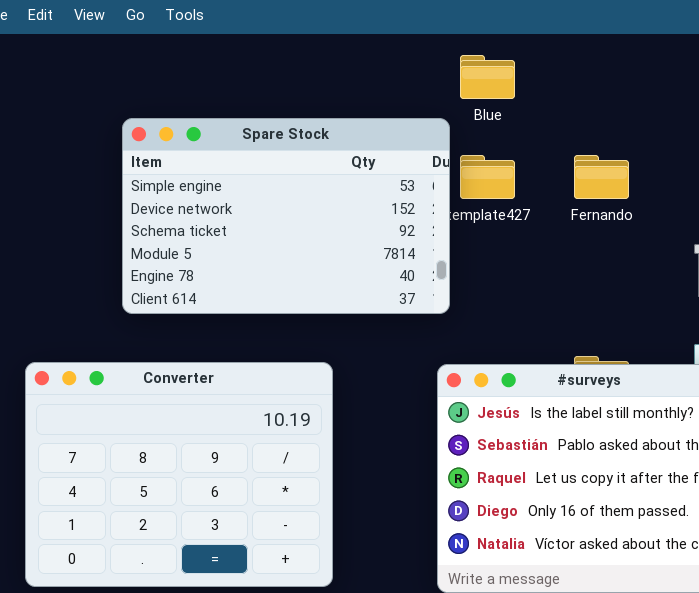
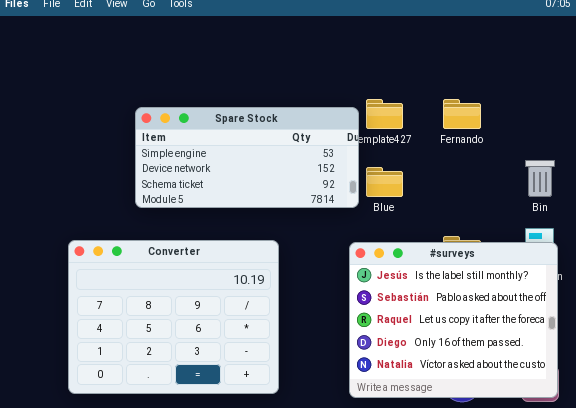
Blue: [460,55,515,99] -> [366,167,403,197], moved
Spare Stock: [122,118,450,314] -> [135,107,359,208], resized

